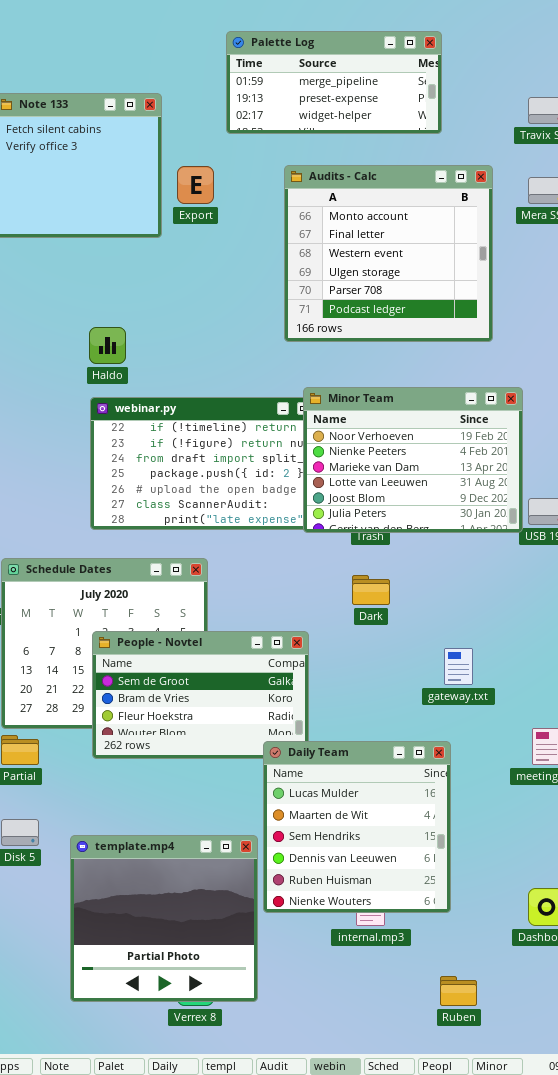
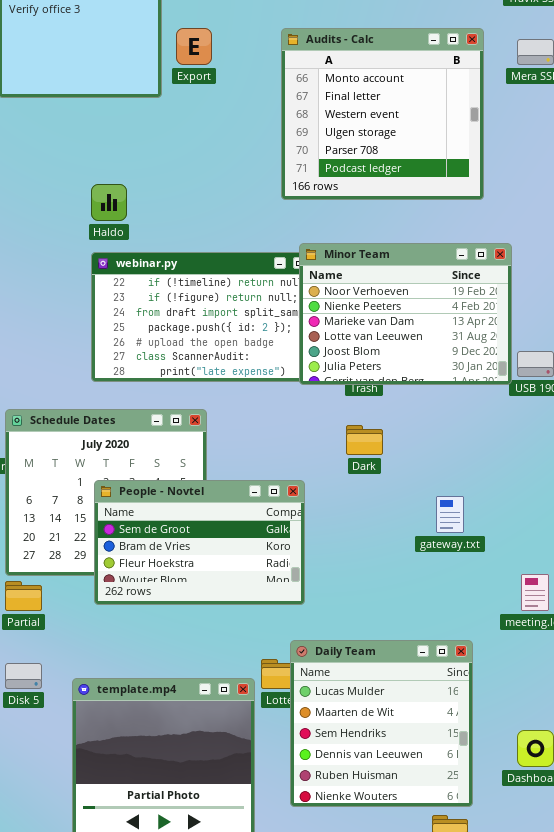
Daily Team: [263,741,451,913] -> [290,640,473,807], moved

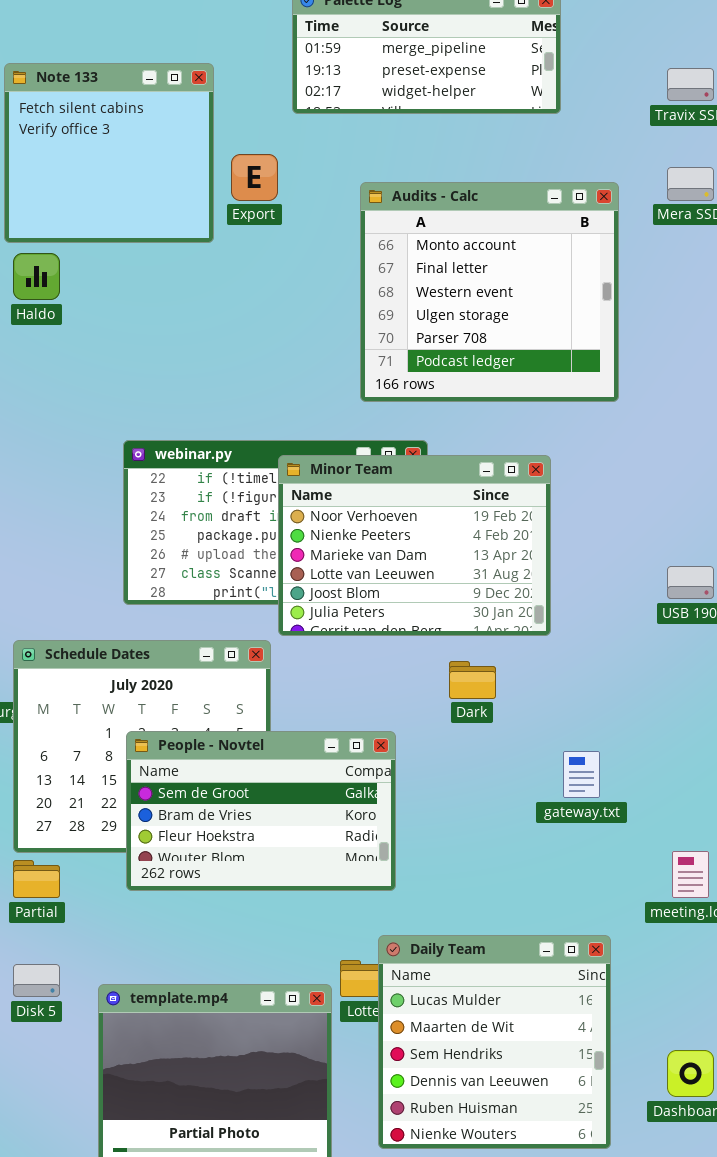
Audits - Calc: [281,28,484,200] -> [360,182,619,402], moved
Haldo: [91,184,127,221] -> [13,253,60,300], moved
Minor Team: [299,243,512,385] -> [278,455,551,636], moved

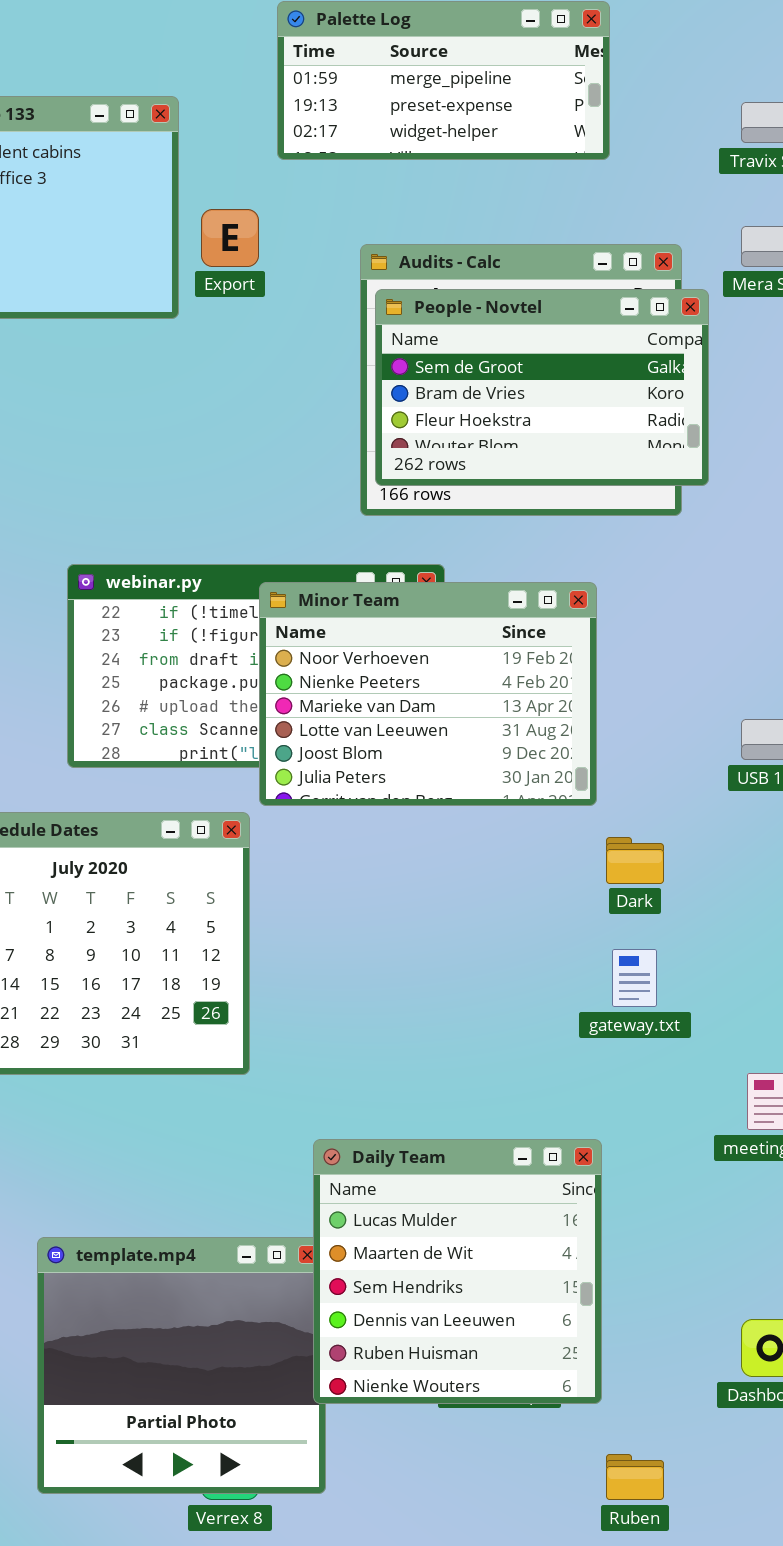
Dark: [449,661,496,699] -> [606,837,664,884], moved
People - Novtel: [126,731,396,891] -> [375,289,709,486], moved
Daily Team: [378,935,611,1149] -> [313,1139,602,1404], moved

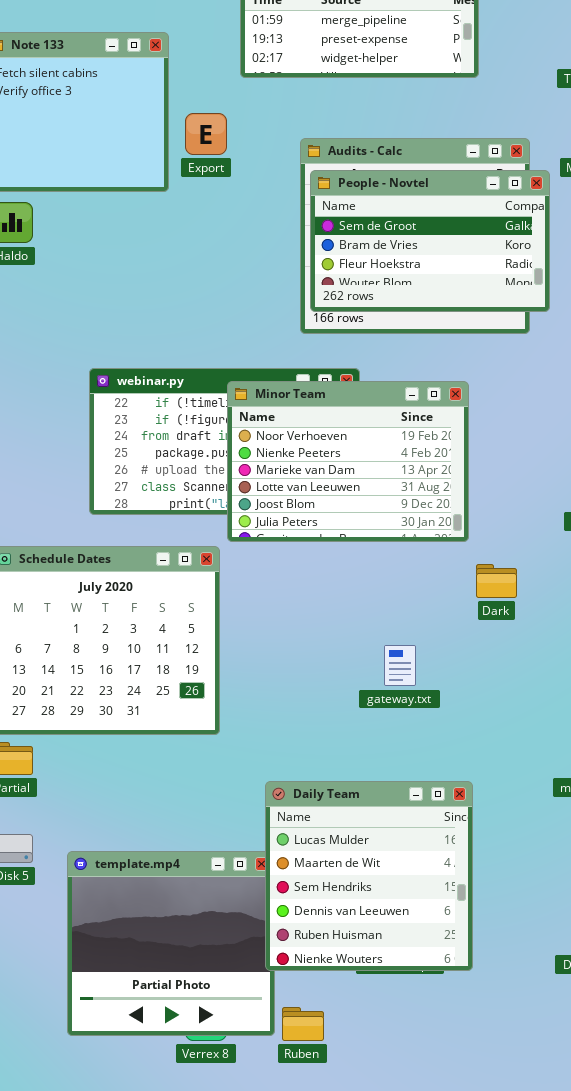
gateway.txt: [612,949,657,1007] -> [384,645,416,686], moved
Ruben: [606,1454,664,1500] -> [282,1007,324,1041], moved

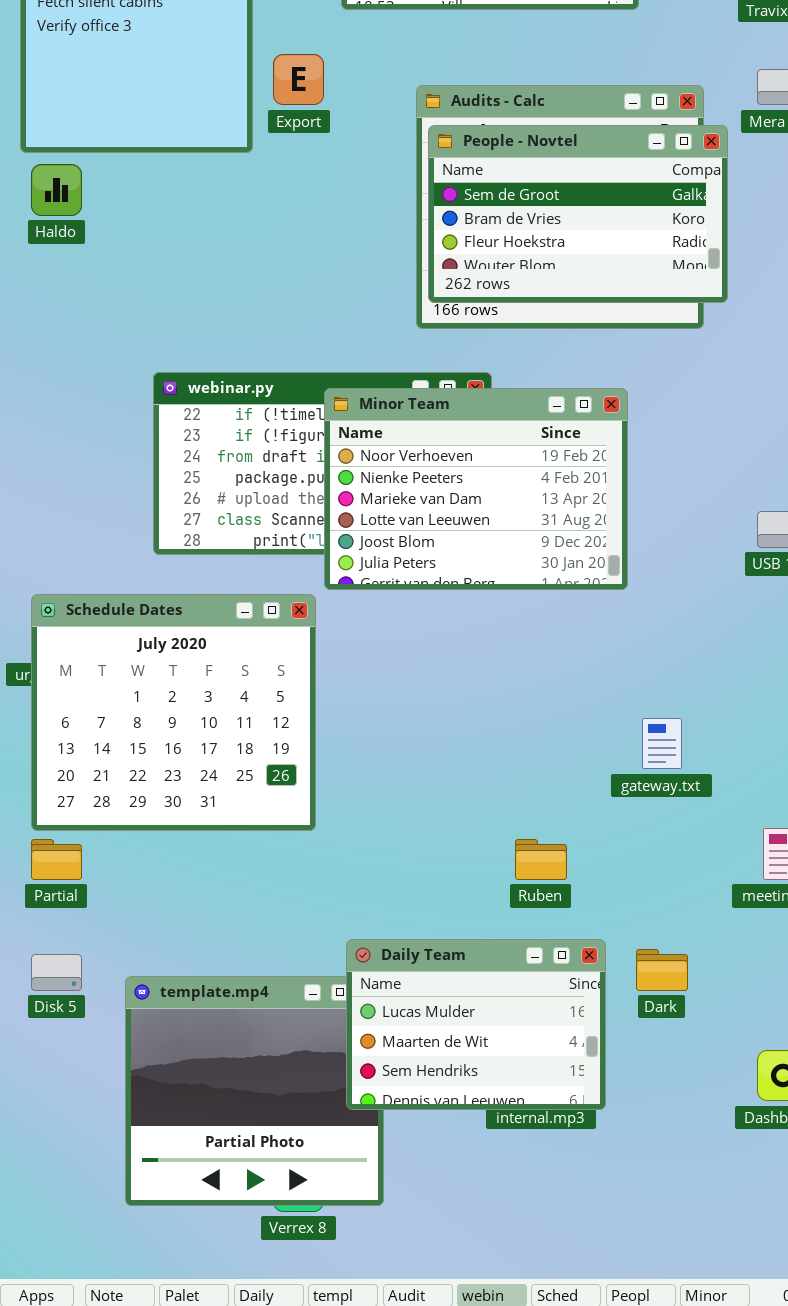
Dark: [476,564,517,598] -> [636,949,688,991], moved
gateway.txt: [384,645,416,686] -> [642,718,682,769], moved
Daily Team: [265,781,473,971] -> [346,939,606,1110], moved, resized
Ruben: [282,1007,324,1041] -> [515,839,567,880], moved

